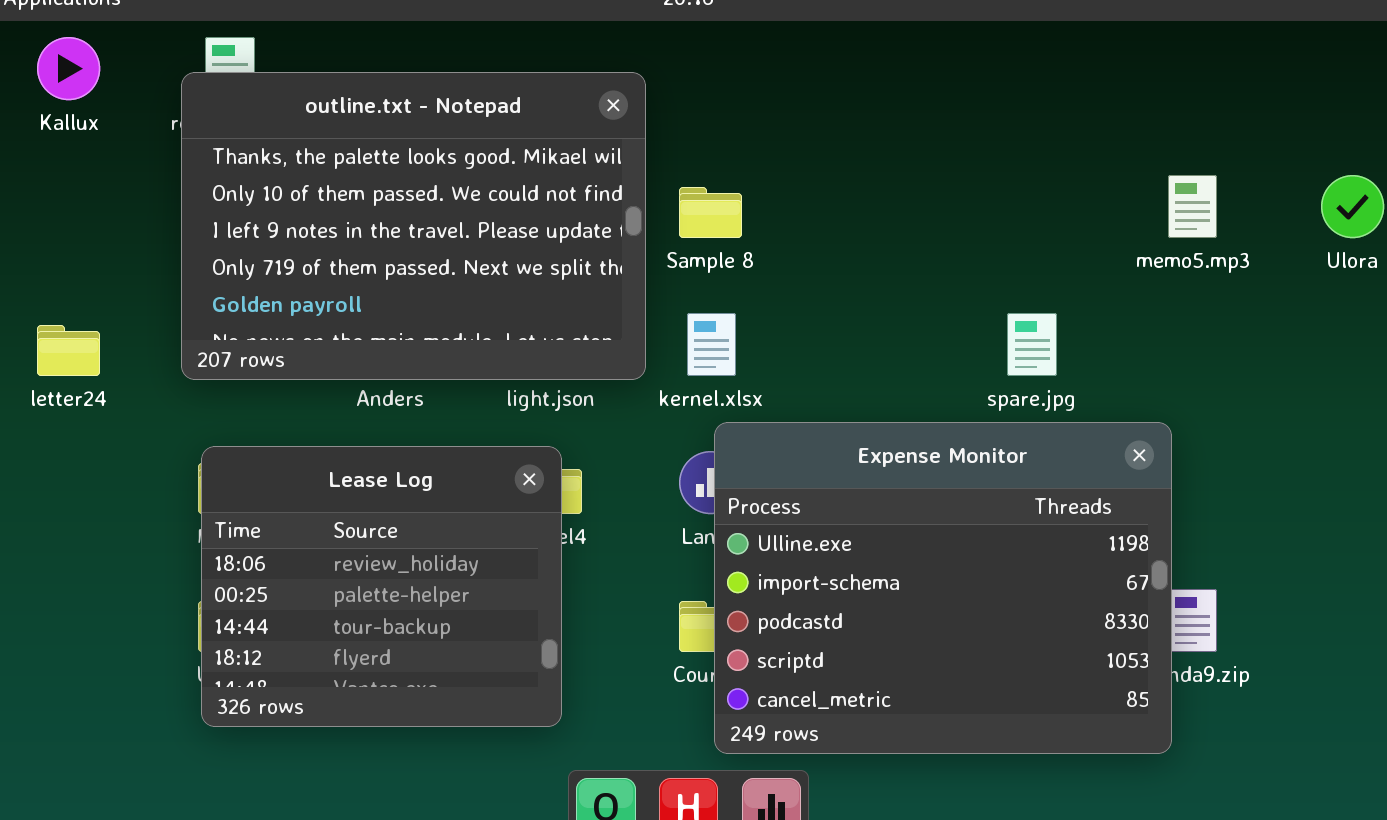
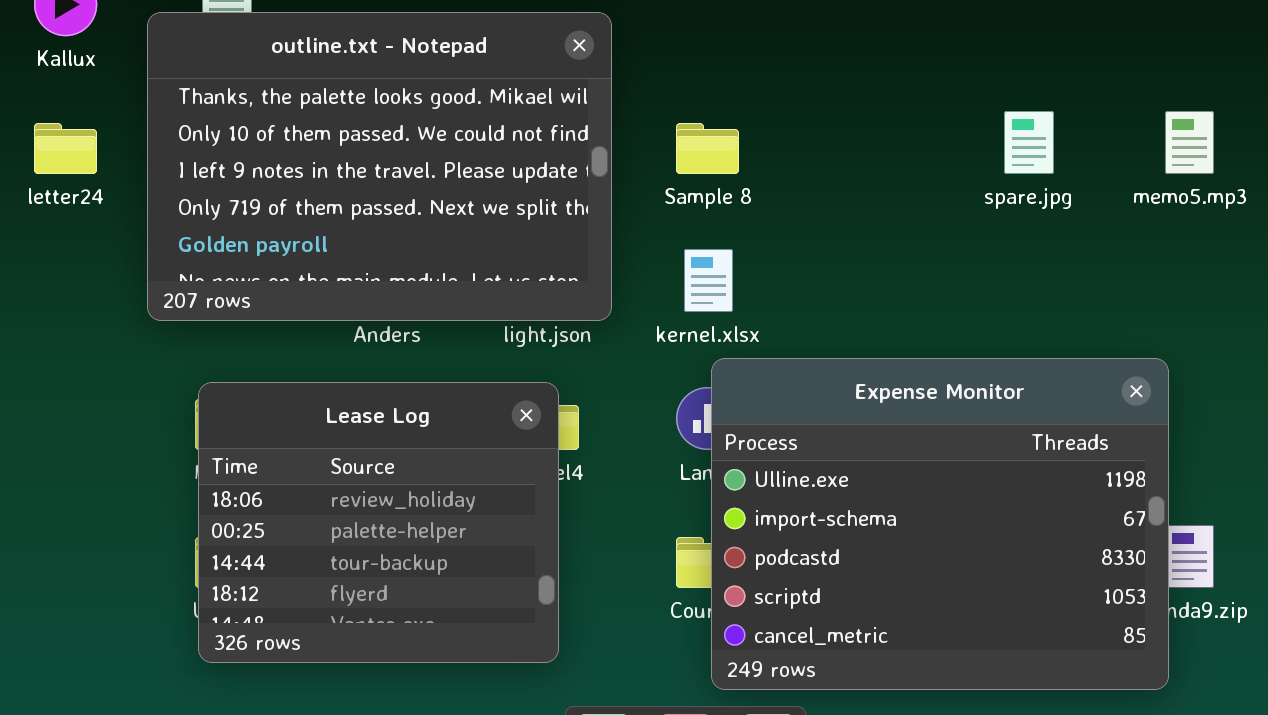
outline.txt - Notepad: [181,72,646,380] -> [147,12,612,321], moved
spare.jpg: [1007,313,1057,376] -> [1004,111,1054,174], moved
letter24: [37,325,100,376] -> [34,123,97,174], moved

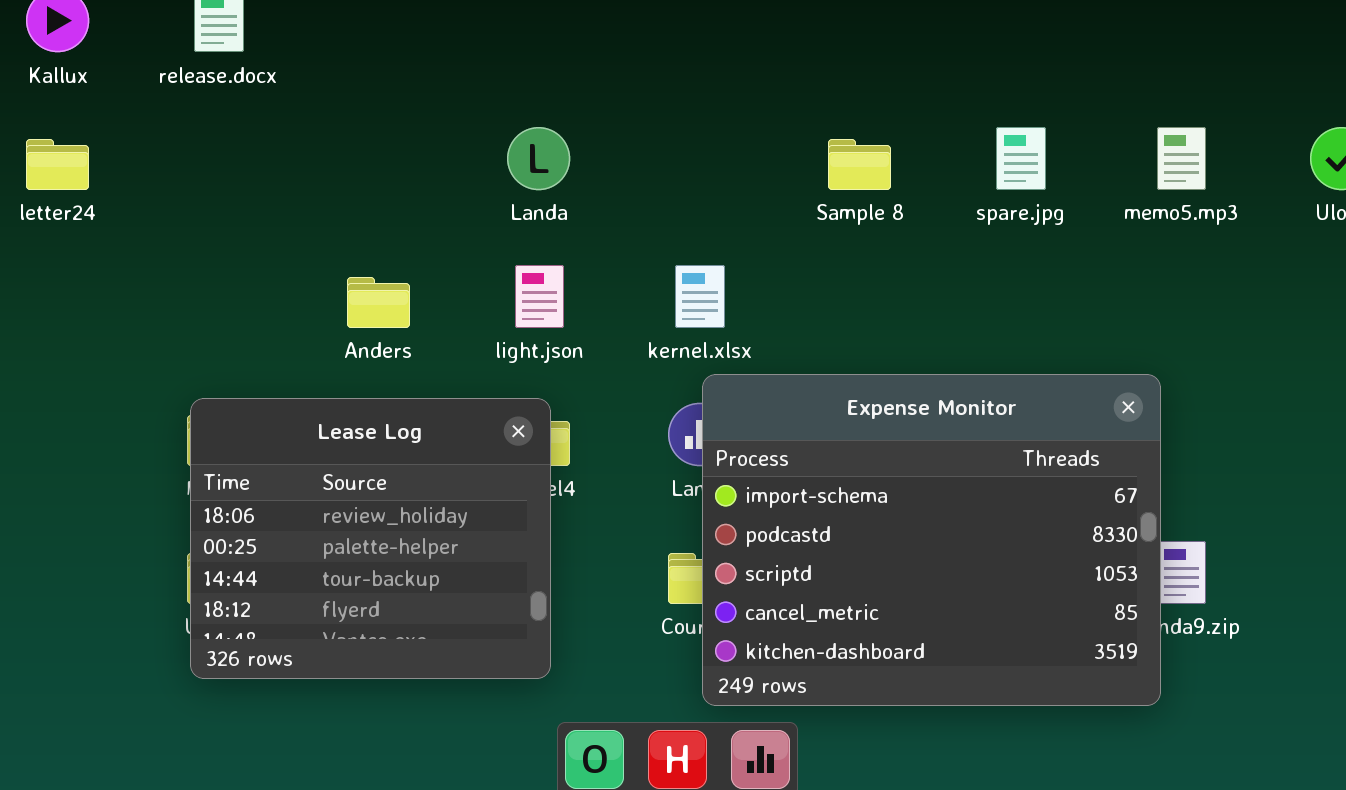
outline.txt - Notepad: [147,12,612,321] -> none, closed
Sample 8: [676,123,739,174] -> [828,139,891,190], moved
Expense Monitor: [711,358,1169,690] -> [702,374,1161,706], scrolled down 1 row

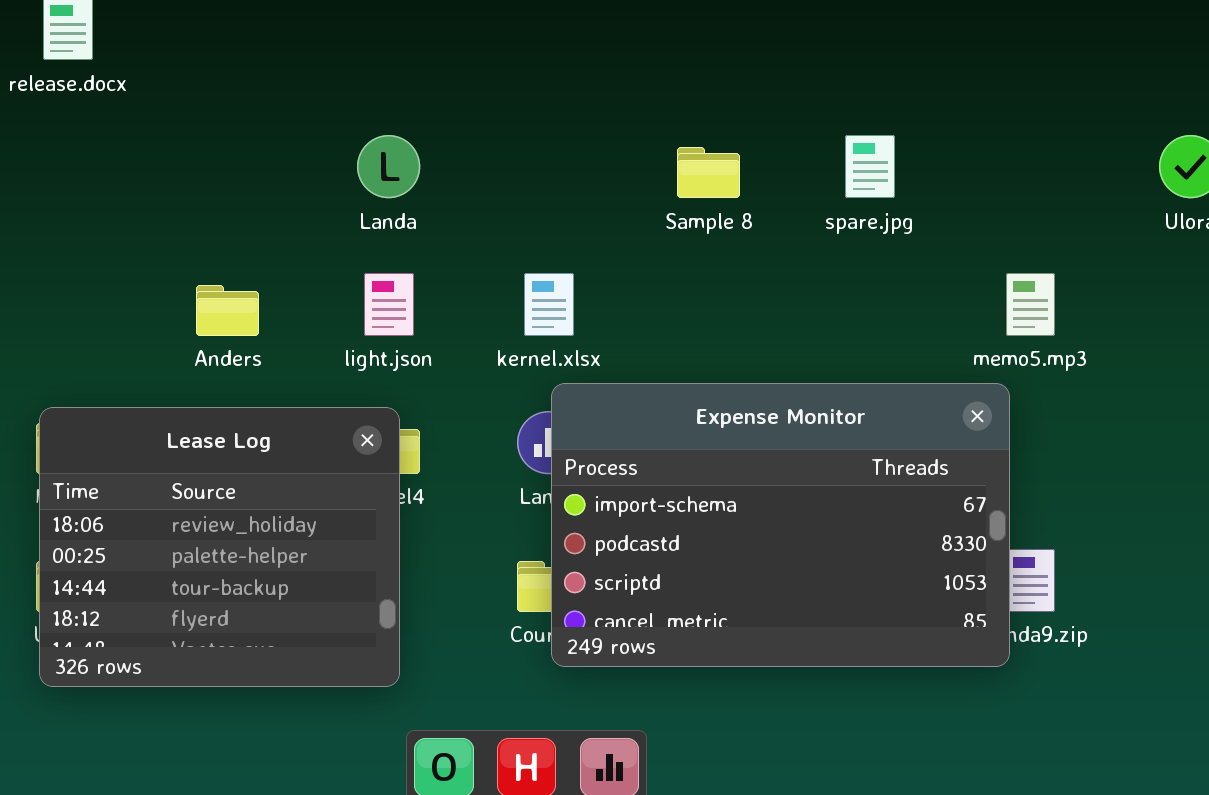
memo5.mp3: [1157,127,1206,190] -> [1006,273,1055,336], moved
Expense Monitor: [702,374,1161,706] -> [551,383,1010,667], resized

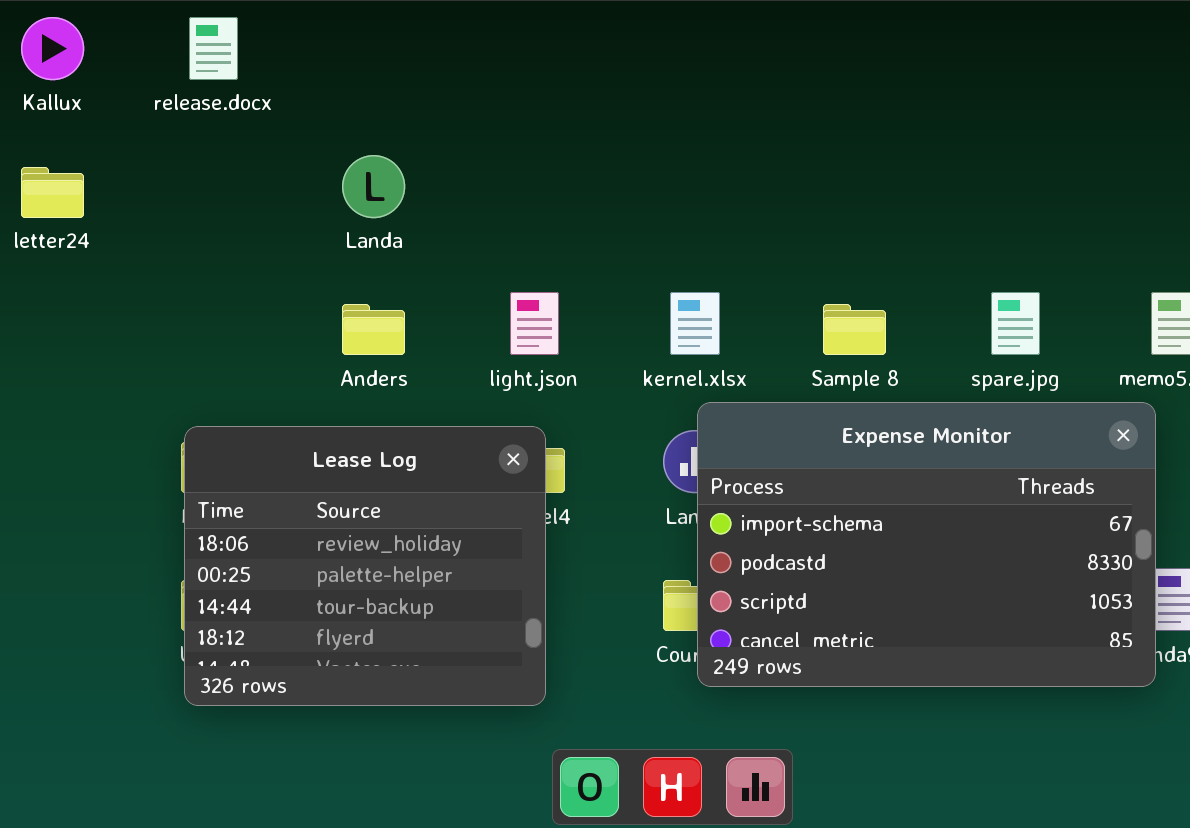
Landa: [357,135,420,198] -> [342,155,405,218], moved
spare.jpg: [845,135,895,198] -> [991,292,1040,355], moved
Sample 8: [677,147,740,198] -> [823,304,886,355], moved

